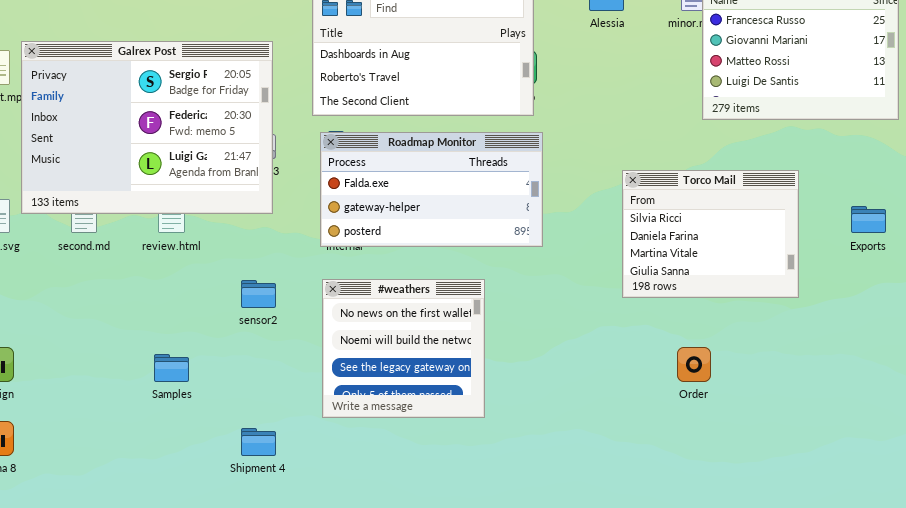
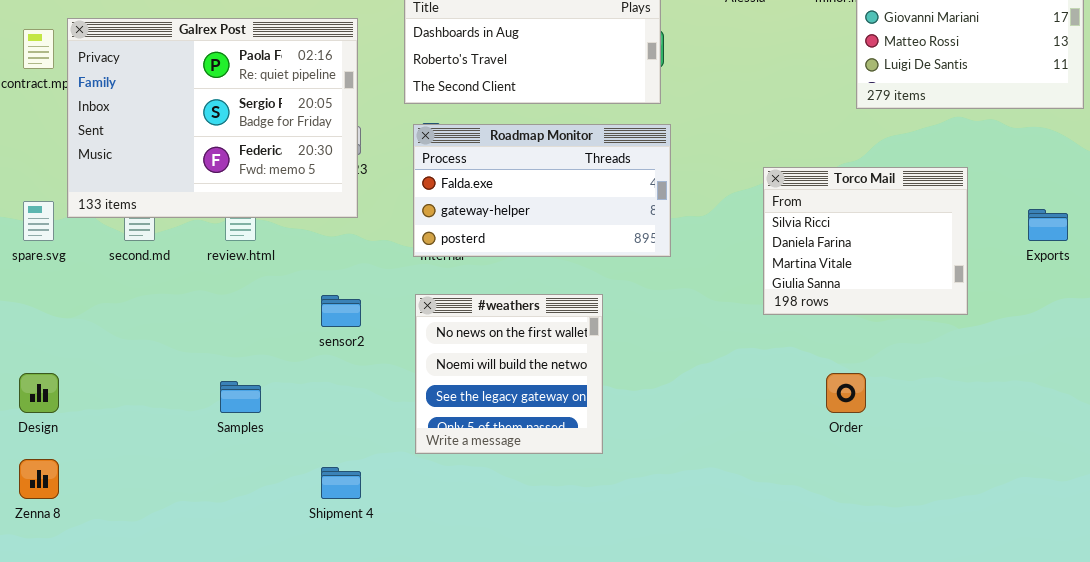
Galrex Post: [21,41,273,214] -> [67,18,358,218], scrolled up 1 row

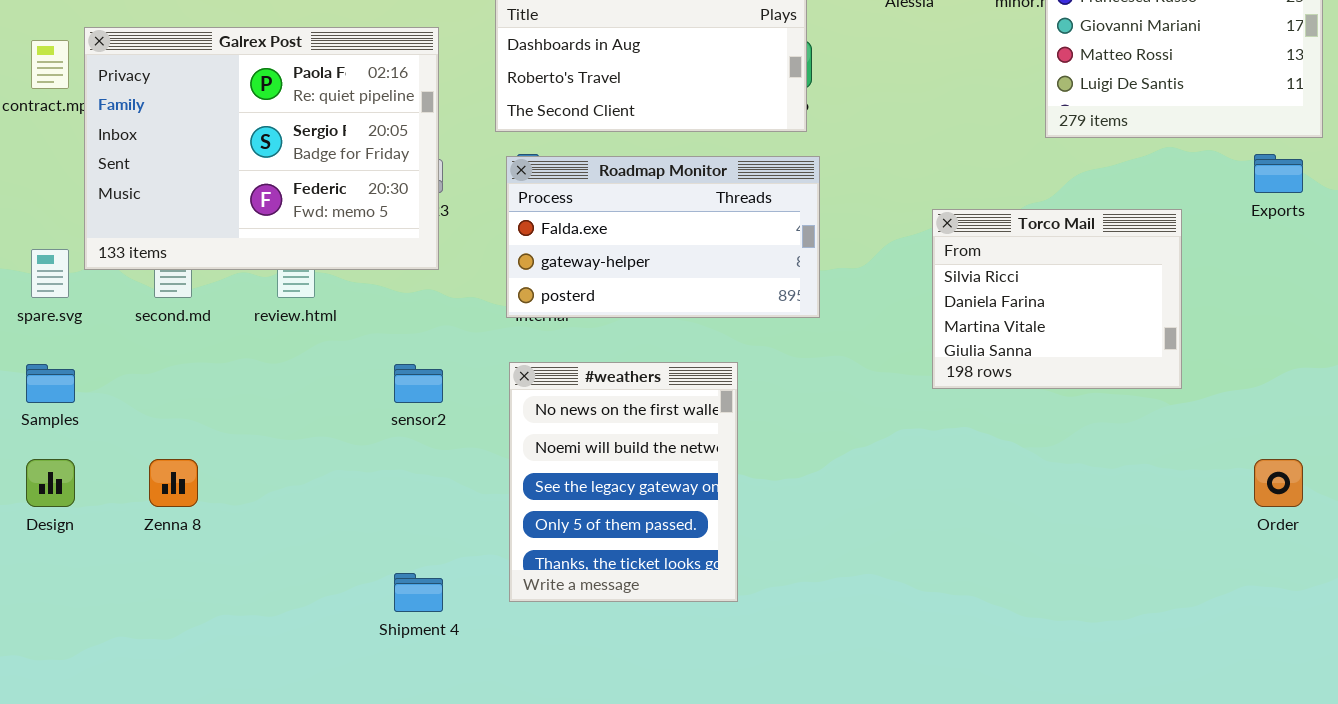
Exports: [1028,209,1068,241] -> [1254,154,1303,193], moved
#weathers: [415,294,603,454] -> [509,362,738,602], resized
Order: [826,373,866,413] -> [1254,459,1303,507], moved
Samples: [220,381,261,413] -> [26,364,75,403], moved
Zenna 8: [19,459,59,499] -> [149,459,198,507], moved

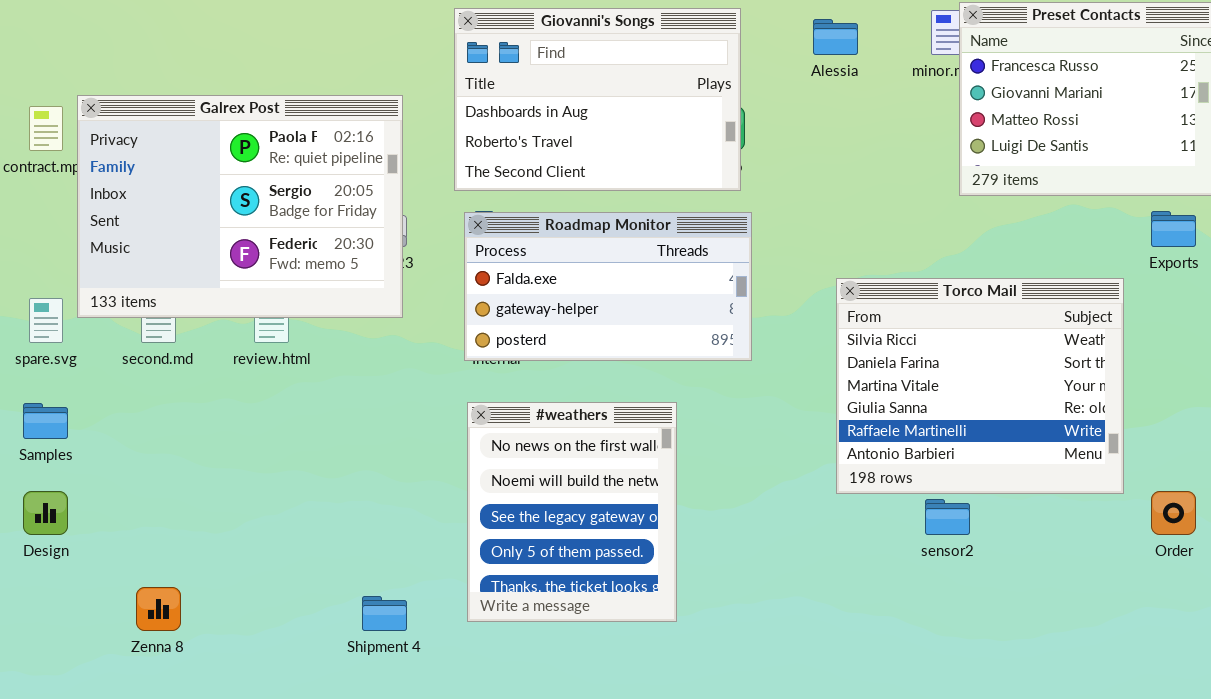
Torco Mail: [932,209,1182,389] -> [836,278,1124,494], moved, resized
sensor2: [394,364,443,403] -> [925,499,970,535], moved
Zenna 8: [149,459,198,507] -> [136,587,181,631], moved

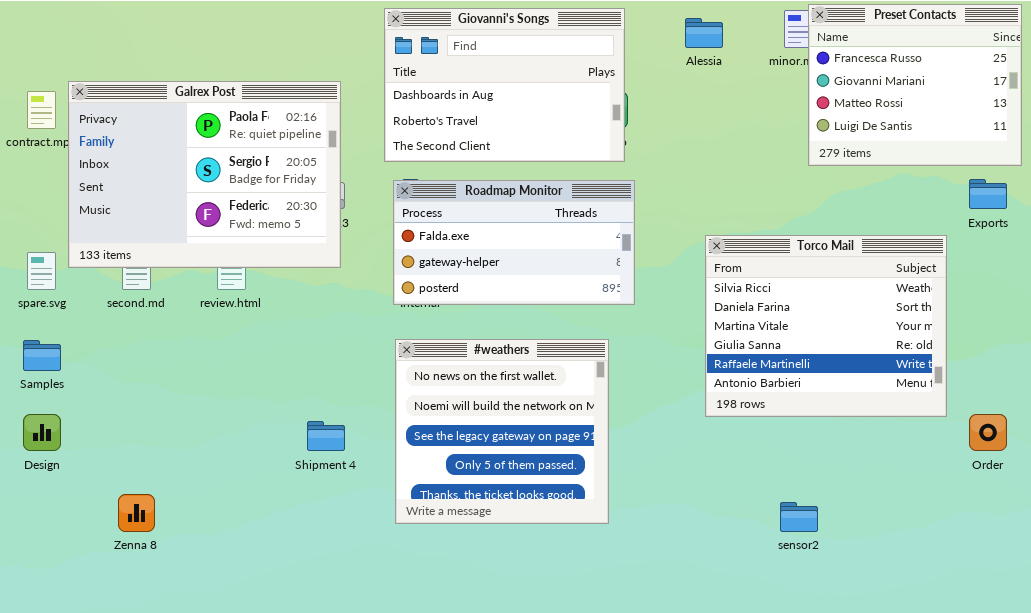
#weathers: [467,402,677,622] -> [395,339,609,524], resized
sensor2: [925,499,970,535] -> [780,502,818,532], moved
Shipment 4: [362,596,407,631] -> [307,421,345,451], moved

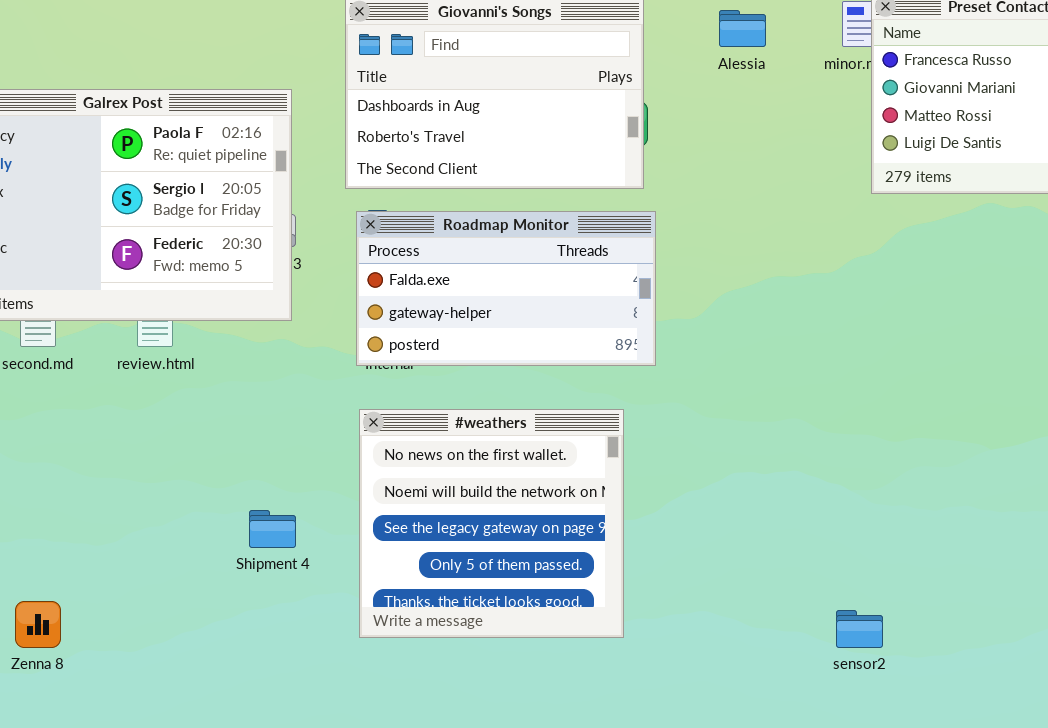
Torco Mail: [705,235,947,417] -> none, closed

